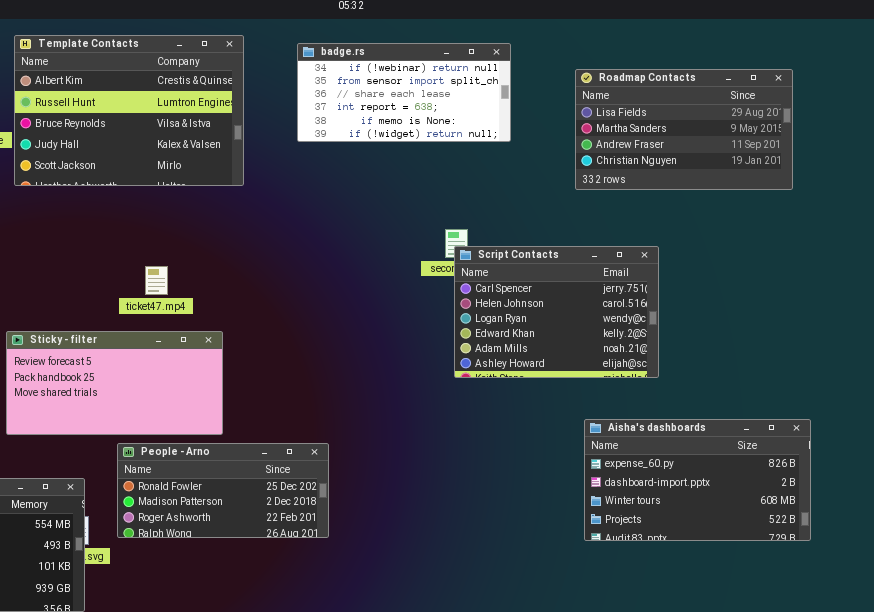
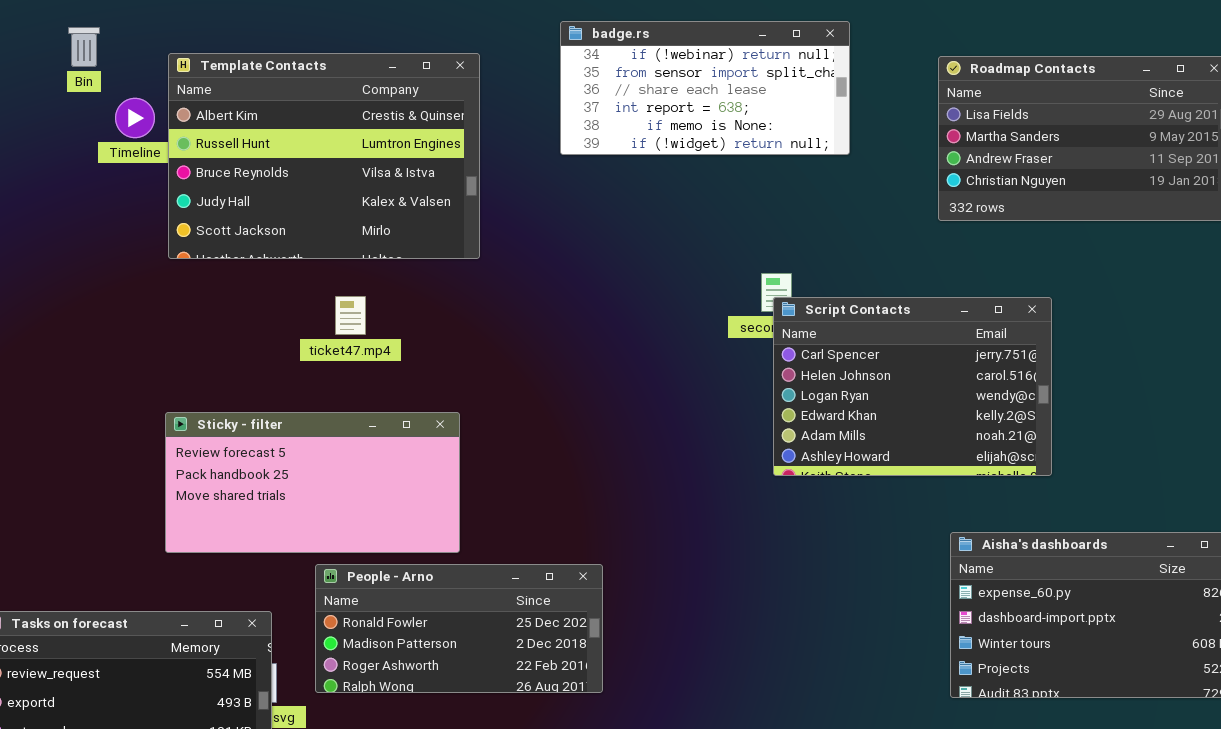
Template Contacts: [14,35,244,186] -> [168,53,480,259], moved
ticket47.mp4: [145,266,168,295] -> [335,296,366,335], moved

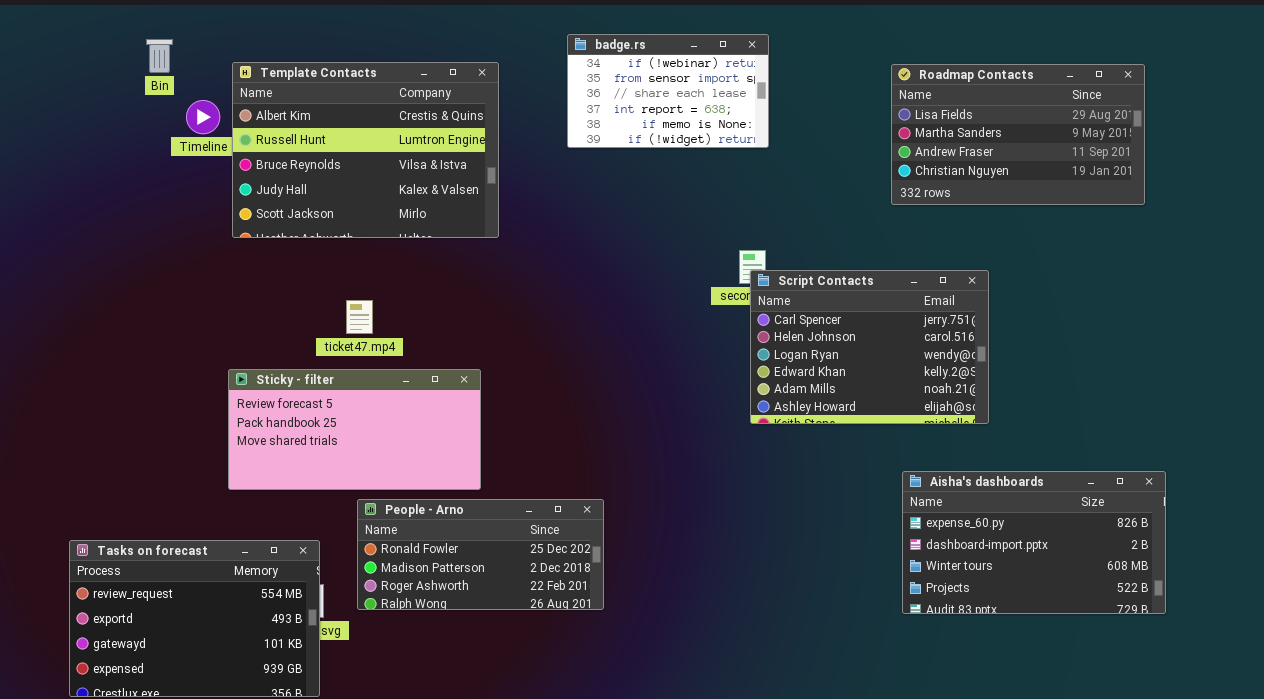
badge.rs: [560,21,850,155] -> [567,34,769,148], resized
ticket47.mp4: [335,296,366,335] -> [346,300,373,334], moved

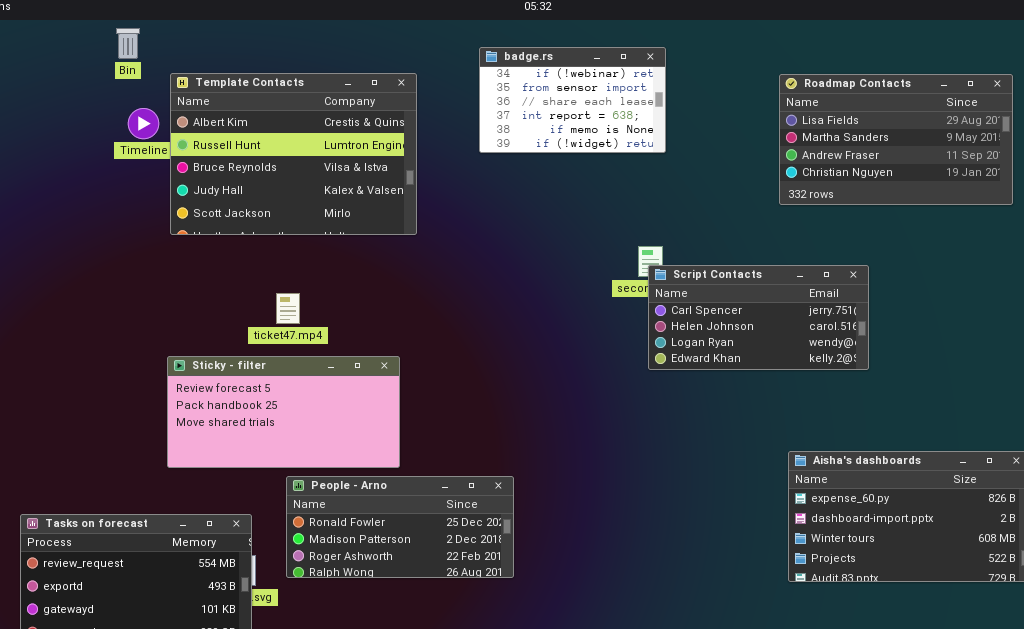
Bin: [146,39,173,73] -> [116,28,140,59], moved
Script Contacts: [750,270,989,424] -> [648,265,869,370], resized

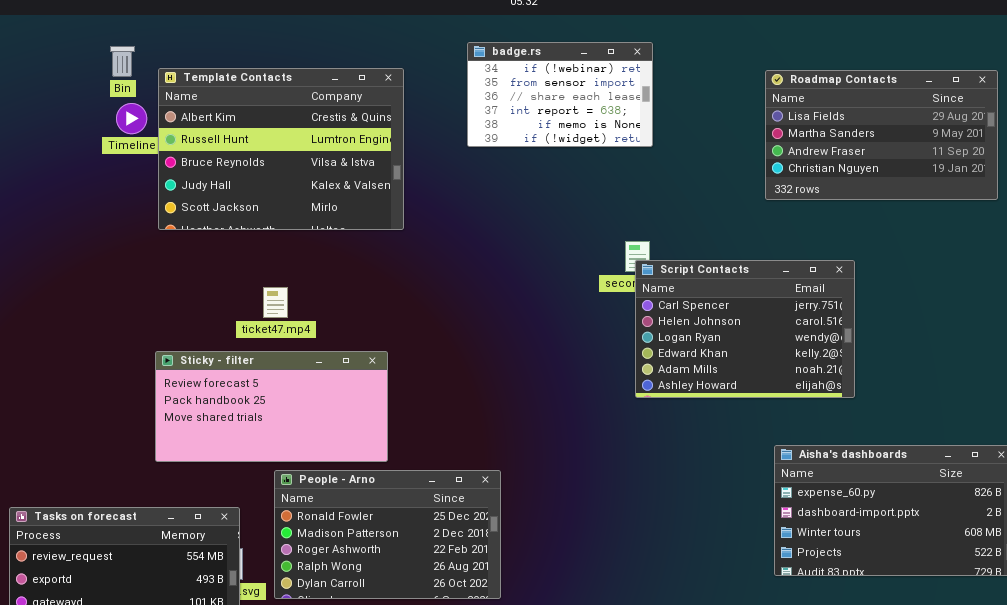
Bin: [116,28,140,59] -> [110,46,135,77], moved
Script Contacts: [648,265,869,370] -> [635,260,855,398], resized
People - Arno: [286,476,514,578] -> [274,470,501,599], resized

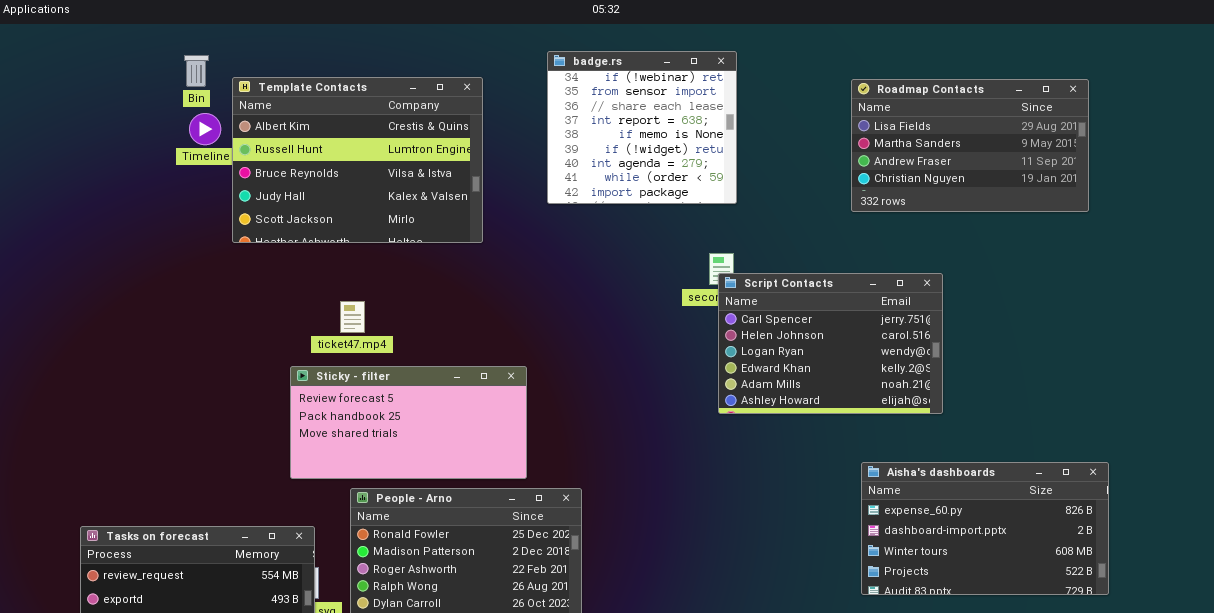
badge.rs: [467,42,653,147] -> [547,51,737,204], resized
Sticky - filter: [155,351,388,462] -> [290,366,527,479], moved

